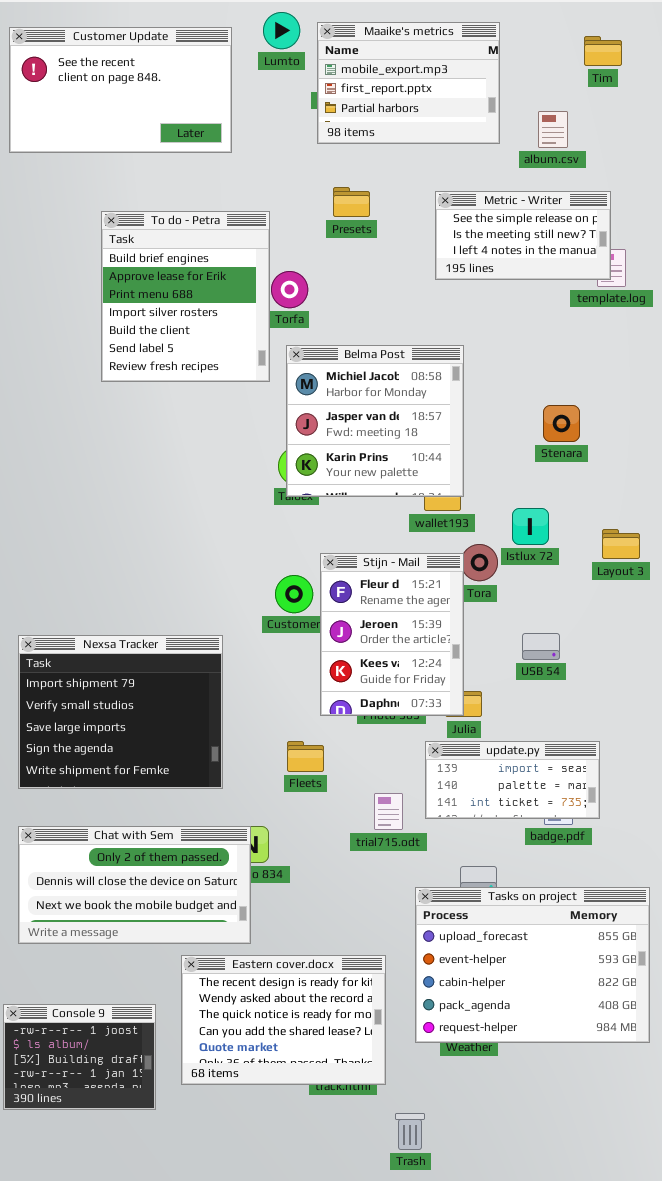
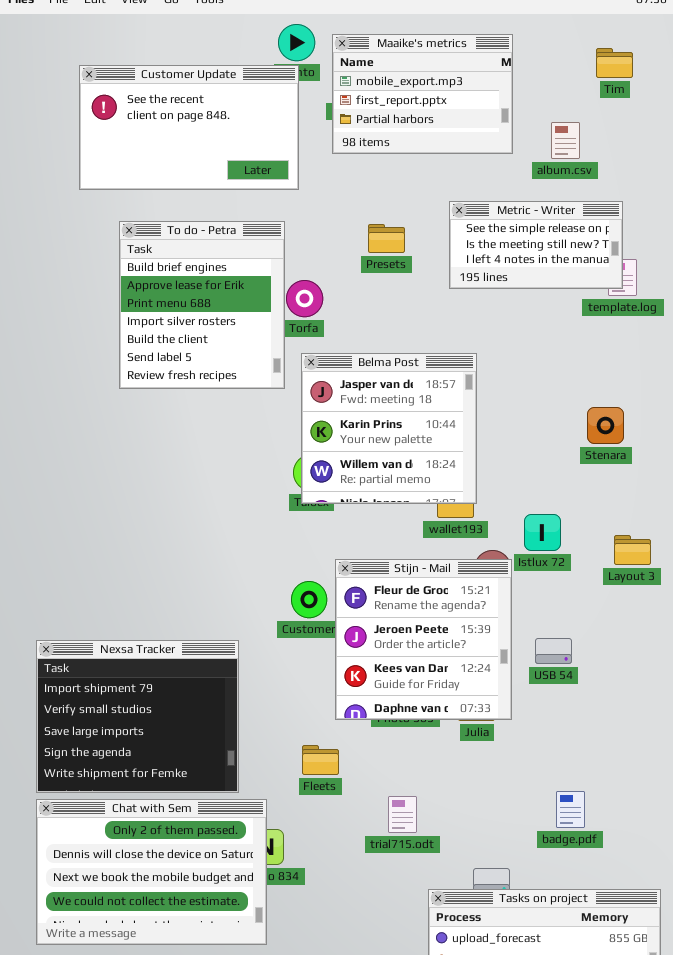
Customer Update: [9,27,232,153] -> [79,65,299,190], moved
Presets: [333,187,370,217] -> [368,224,405,253], moved
Belma Post: [286,345,464,497] -> [301,353,477,504], scrolled down 1 row
Stenara: [543,405,580,442] -> [587,407,624,444], moved
Stijn - Mail: [320,553,464,716] -> [335,559,512,720], resized
update.py: [425,741,600,819] -> none, closed
Chat with Sem: [18,826,251,944] -> [36,799,267,945], resized

